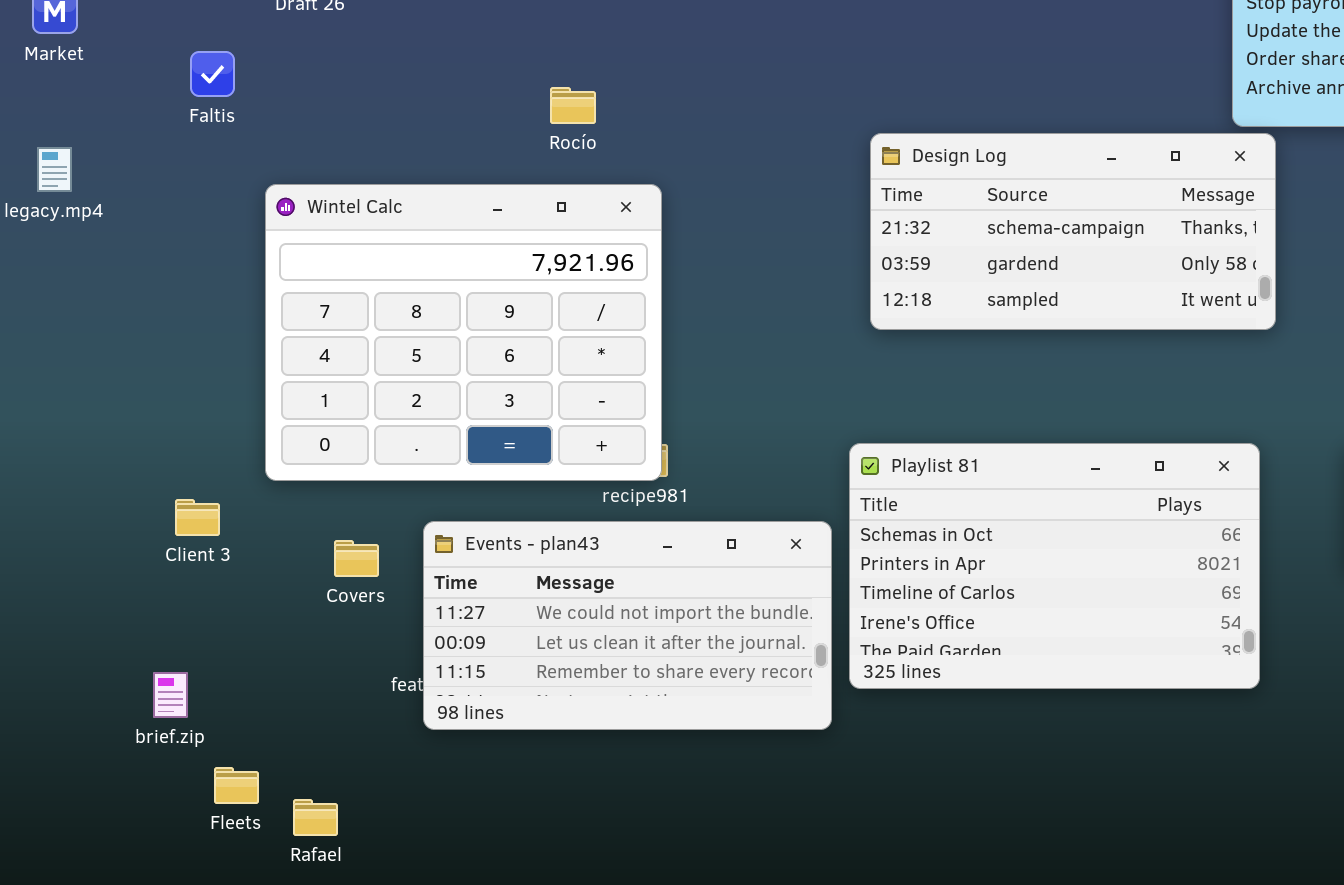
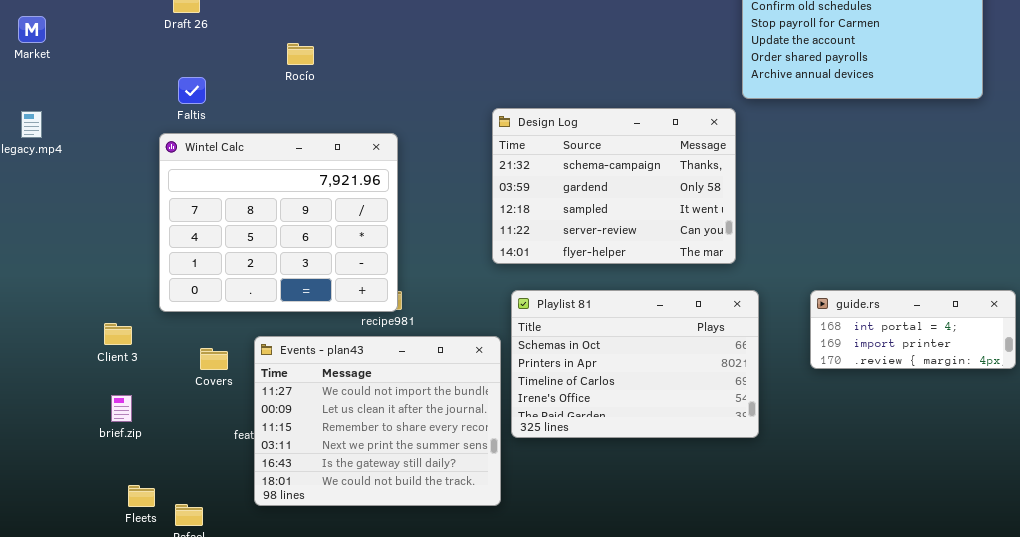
Faltis: [190,51,235,97] -> [178,77,206,104], moved
Rocío: [550,87,596,124] -> [287,43,314,65], moved
Design Log: [870,133,1276,330] -> [492,108,736,264], moved, resized
Events - plan43: [423,521,832,730] -> [254,336,501,506], resized
brief.zip: [153,672,188,718] -> [111,395,132,422], moved

